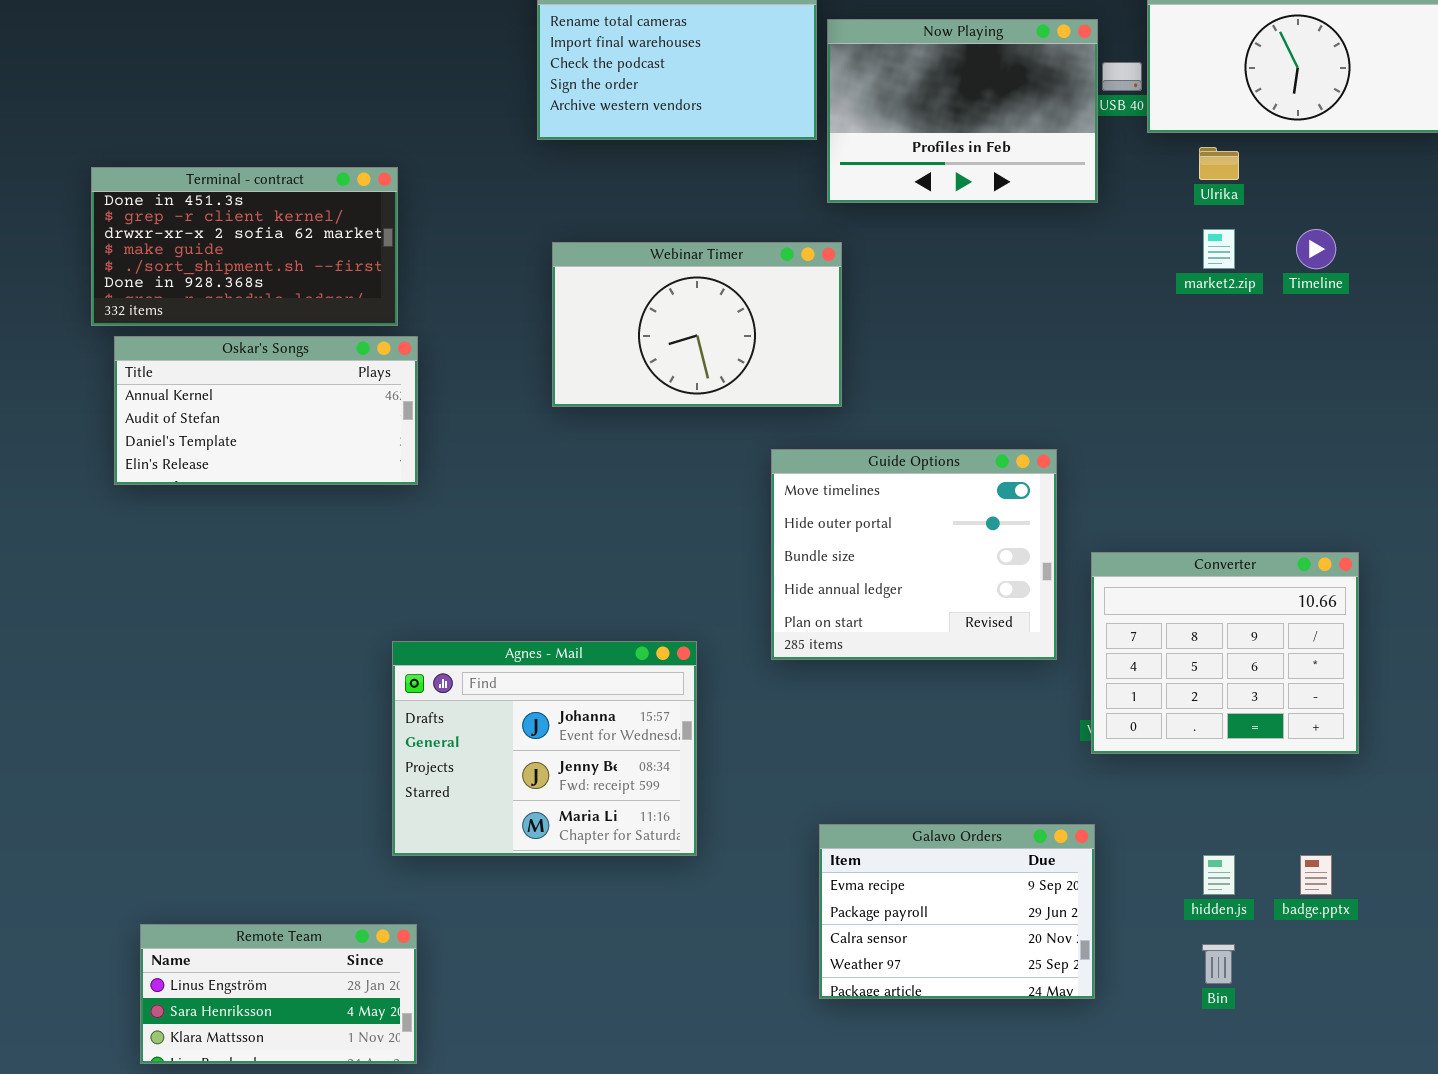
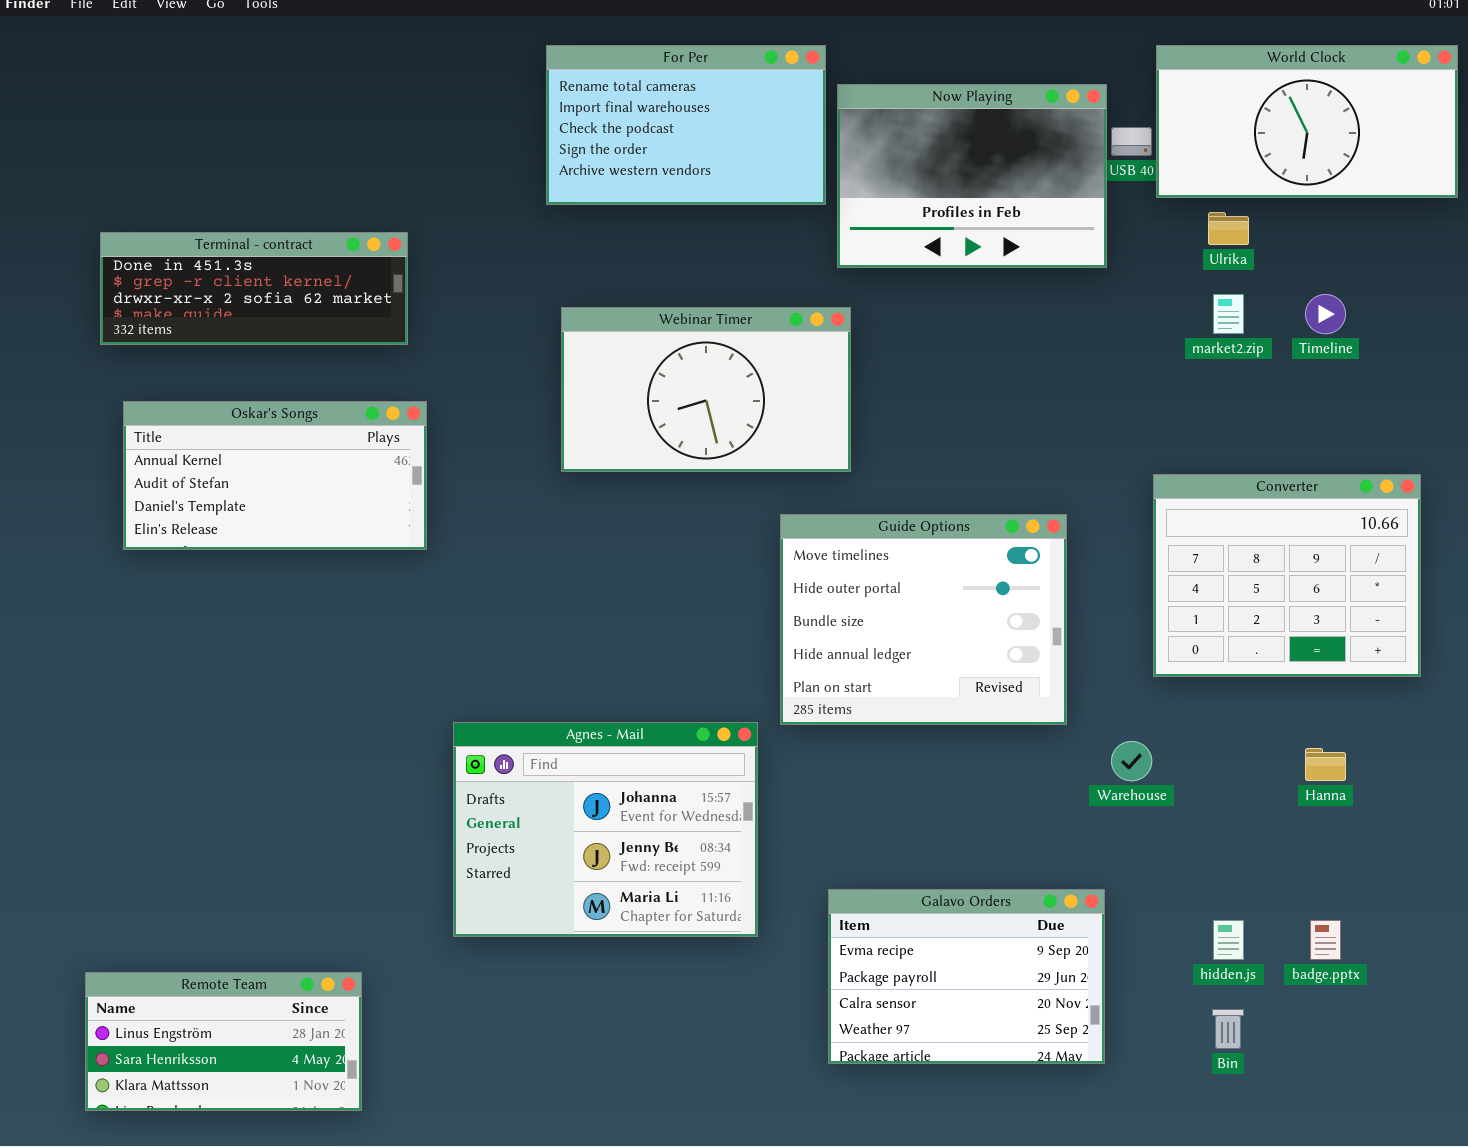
Terminal - contract: [91,167,398,326] -> [100,232,408,345], resized
Converter: [1091,552,1359,754] -> [1153,474,1421,677], moved
Agnes - Mail: [392,641,697,856] -> [453,722,758,937], moved
Remote Team: [140,924,417,1064] -> [85,972,362,1111], moved

